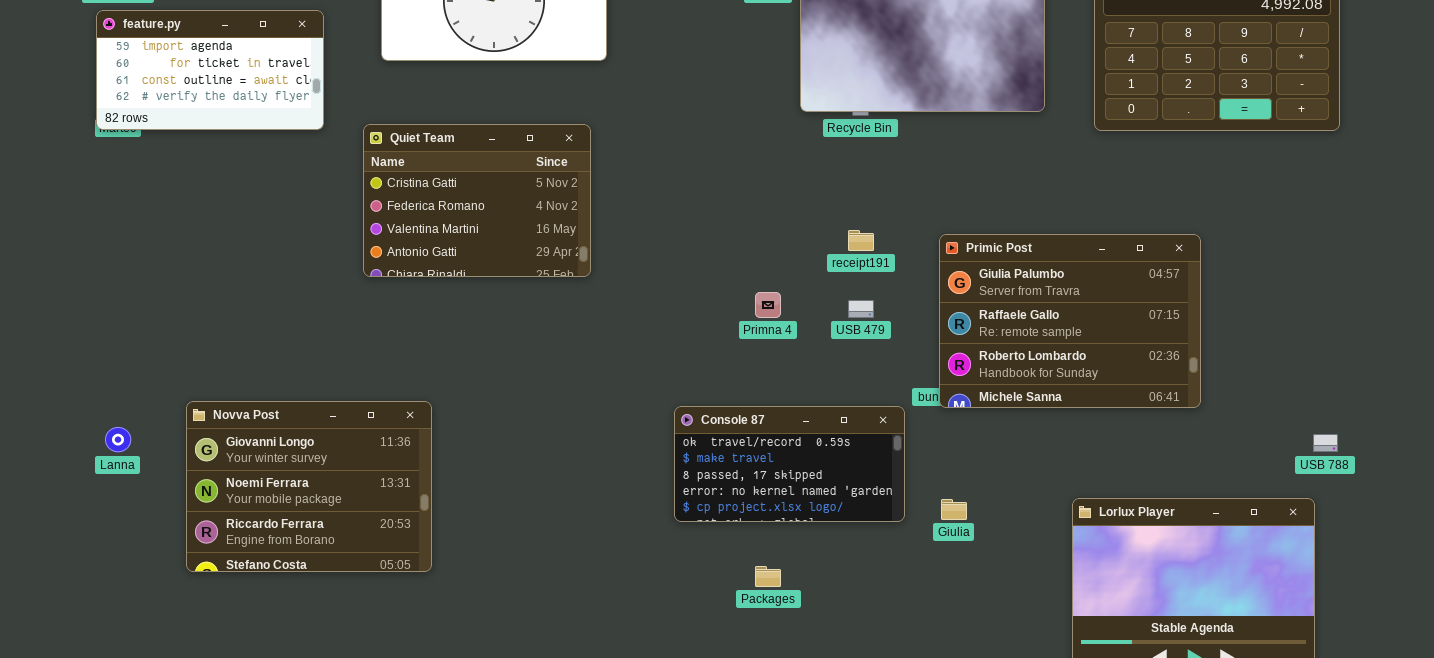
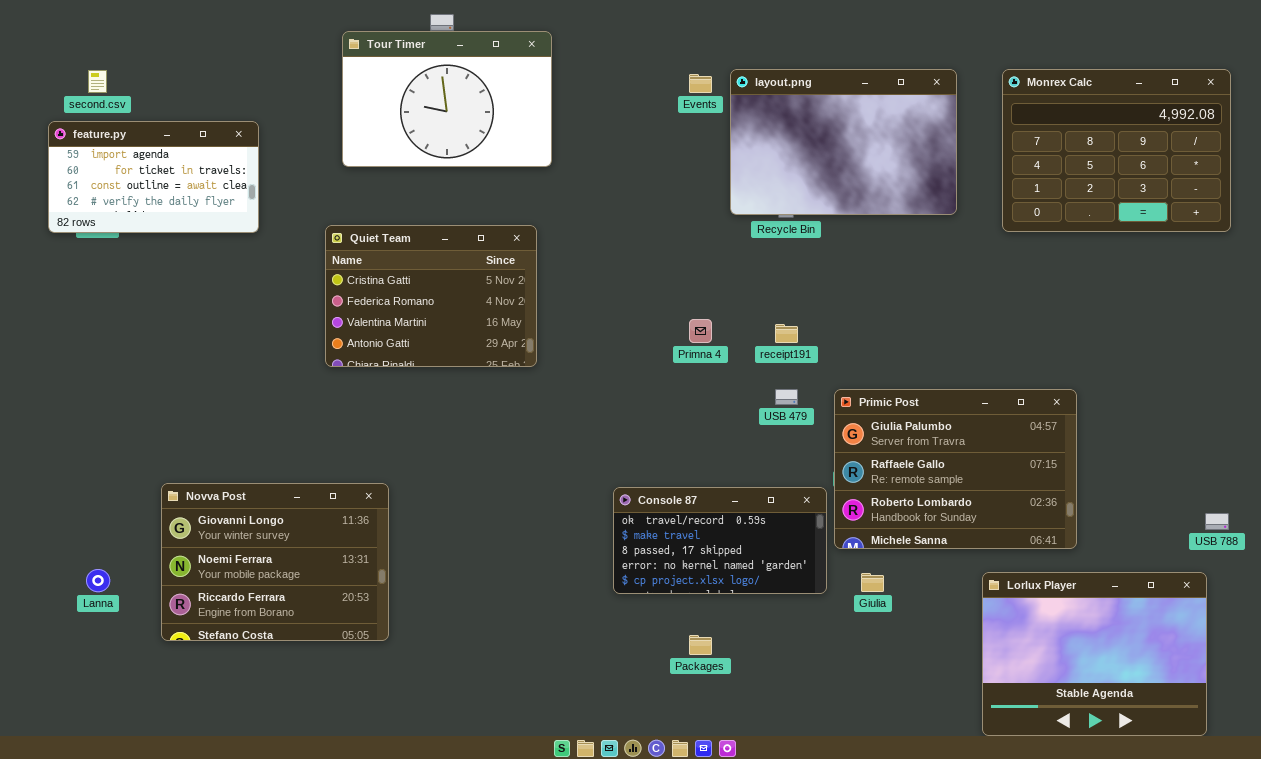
feature.py: [96,10,324,130] -> [48,121,259,233], moved
Primic Post: [939,234,1201,408] -> [834,389,1077,549], moved
Primna 4: [755,292,781,318] -> [689,319,712,343], moved
Lanna: [105,427,131,452] -> [86,569,110,592], moved

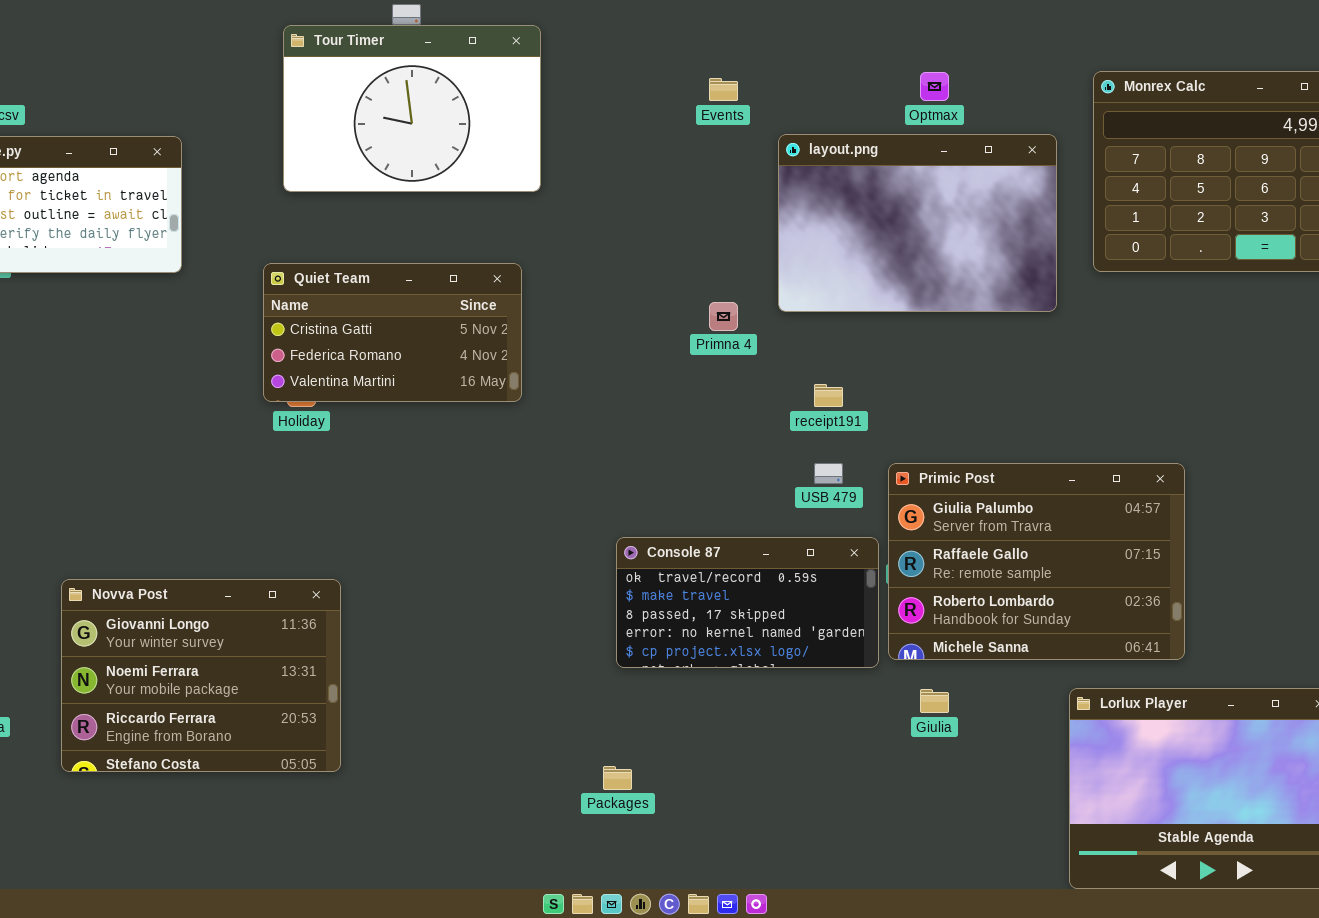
layout.png: [730,69,957,215] -> [778,134,1057,312], moved
Quiet Team: [325,225,537,367] -> [263,263,522,402], resized
Primna 4: [689,319,712,343] -> [709,302,738,331], moved
Console 87: [613,487,827,594] -> [616,537,879,668], moved
Packages: [689,635,712,655] -> [603,766,632,790], moved

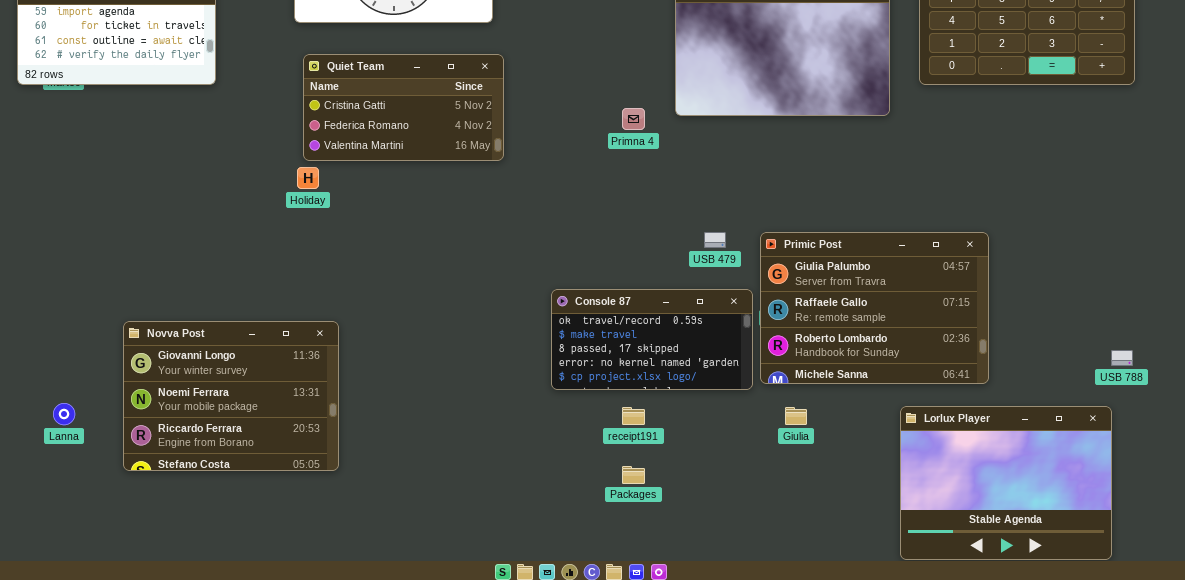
Quiet Team: [263,263,522,402] -> [303,54,504,161], moved
receipt191: [814,384,843,407] -> [622,407,645,425], moved
Packages: [603,766,632,790] -> [622,466,645,484], moved

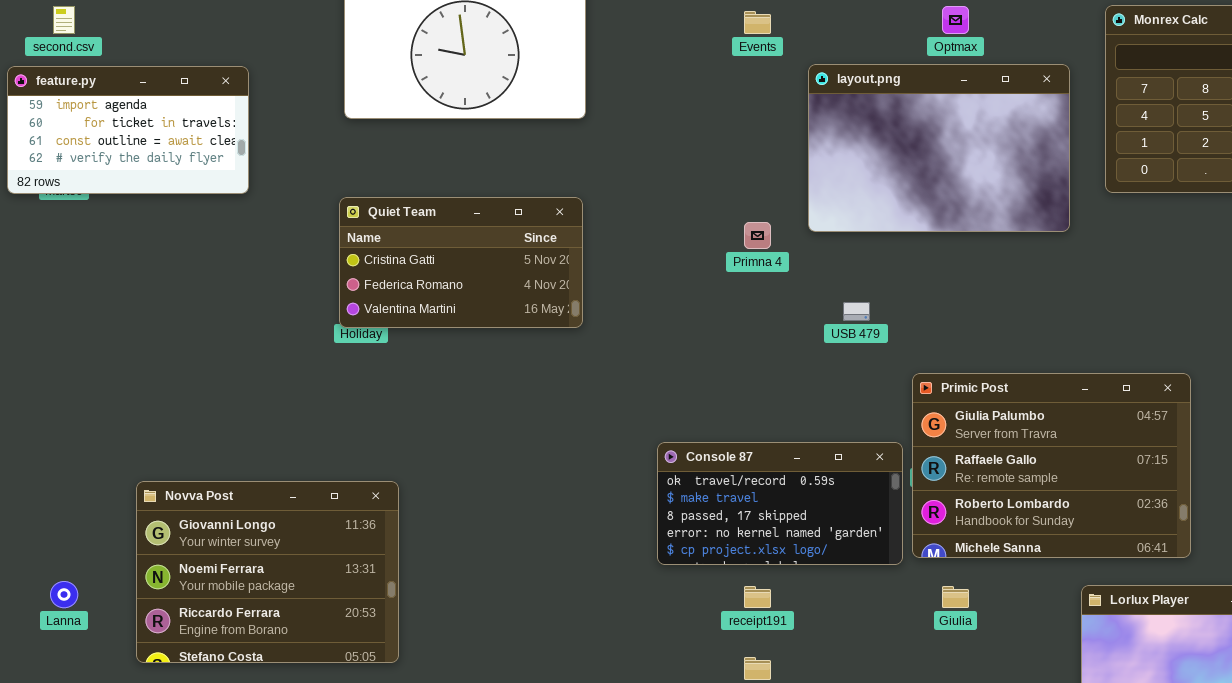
Quiet Team: [303,54,504,161] -> [339,197,583,328], moved
USB 479: [704,232,726,248] -> [843,302,870,321], moved

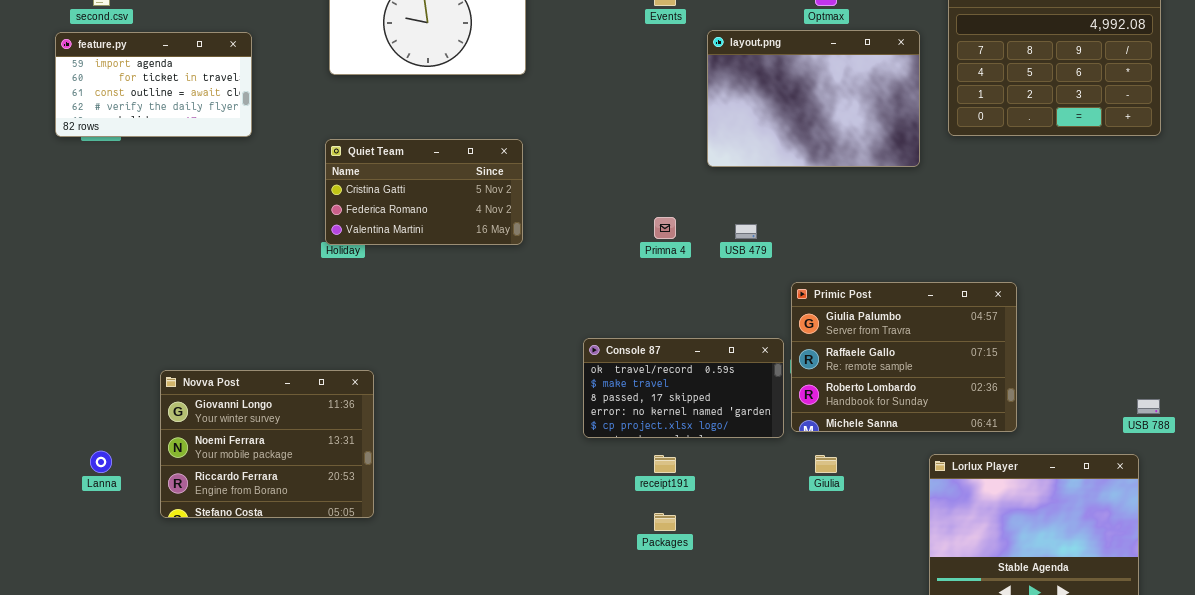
Primna 4: [744,222,771,249] -> [654,217,676,239], moved

